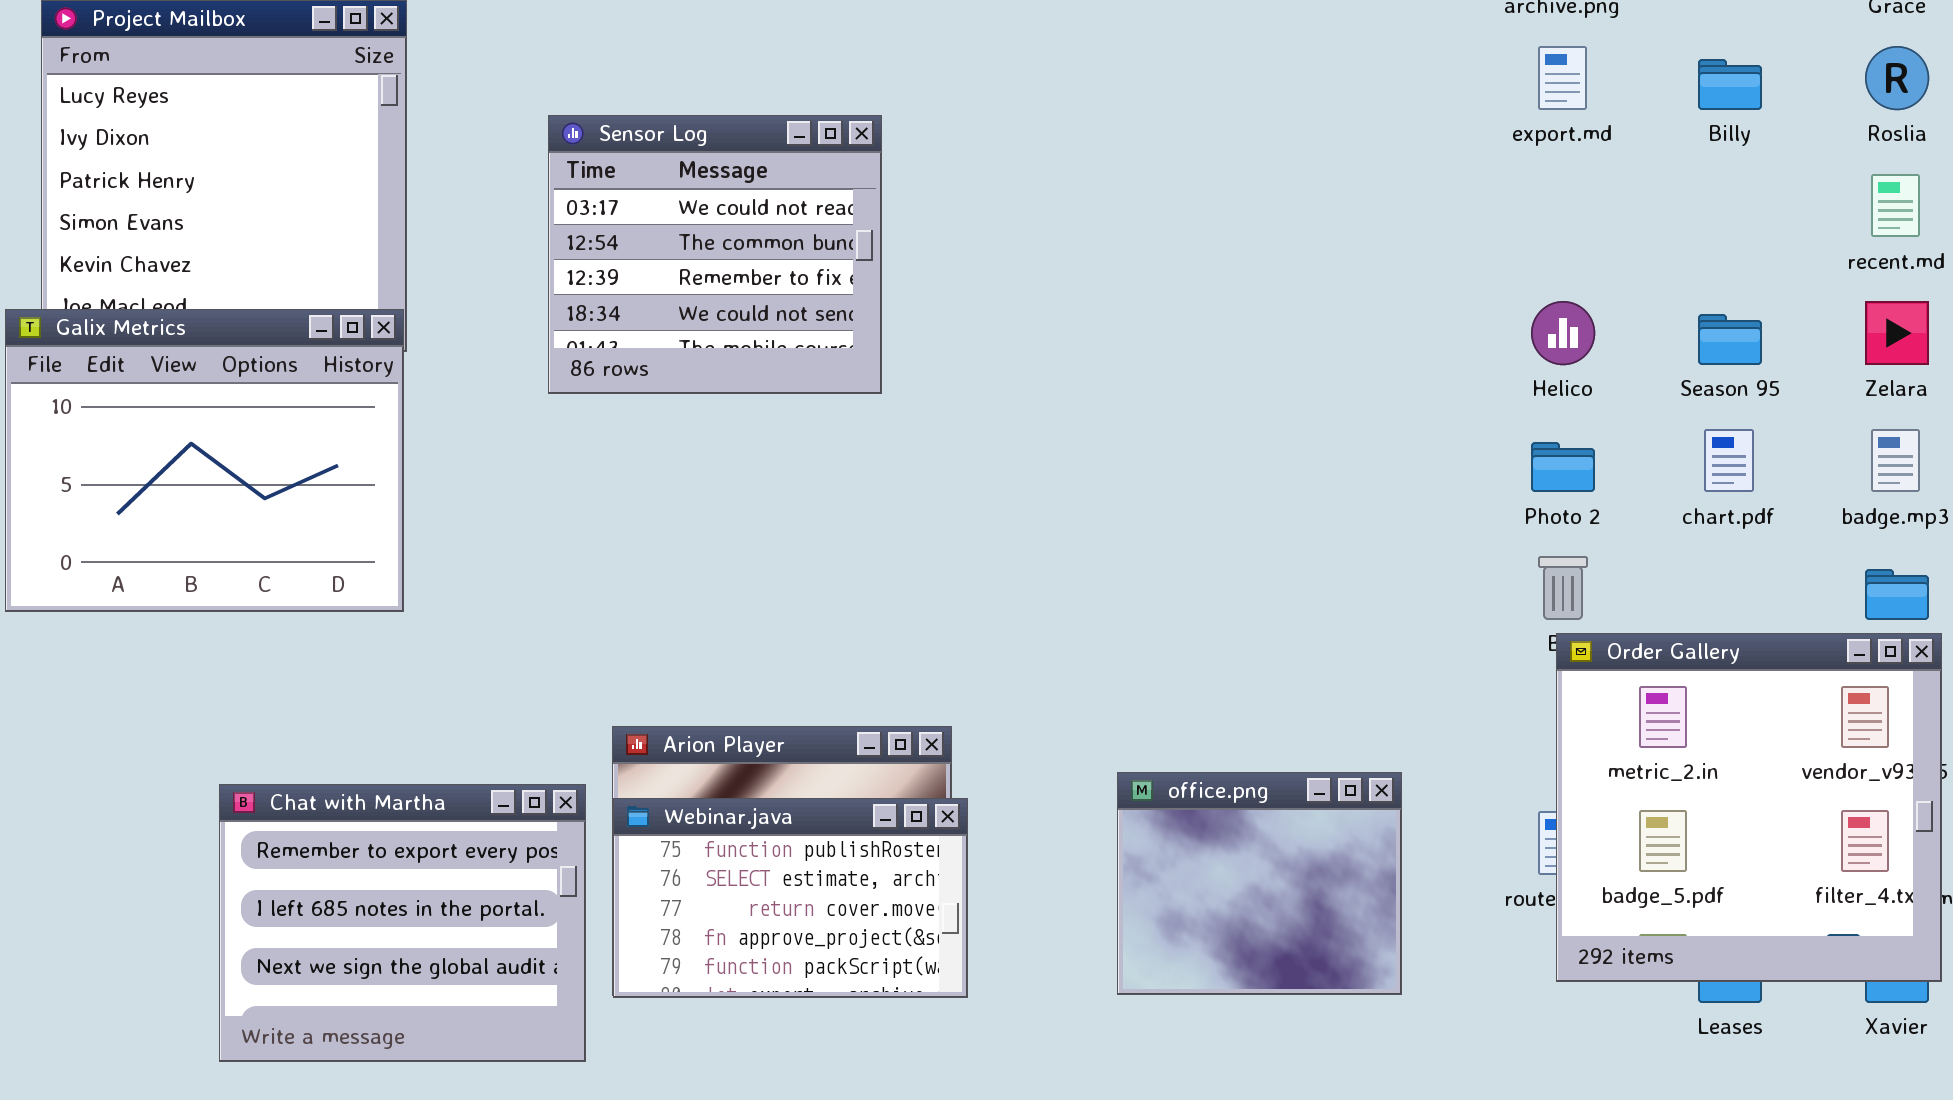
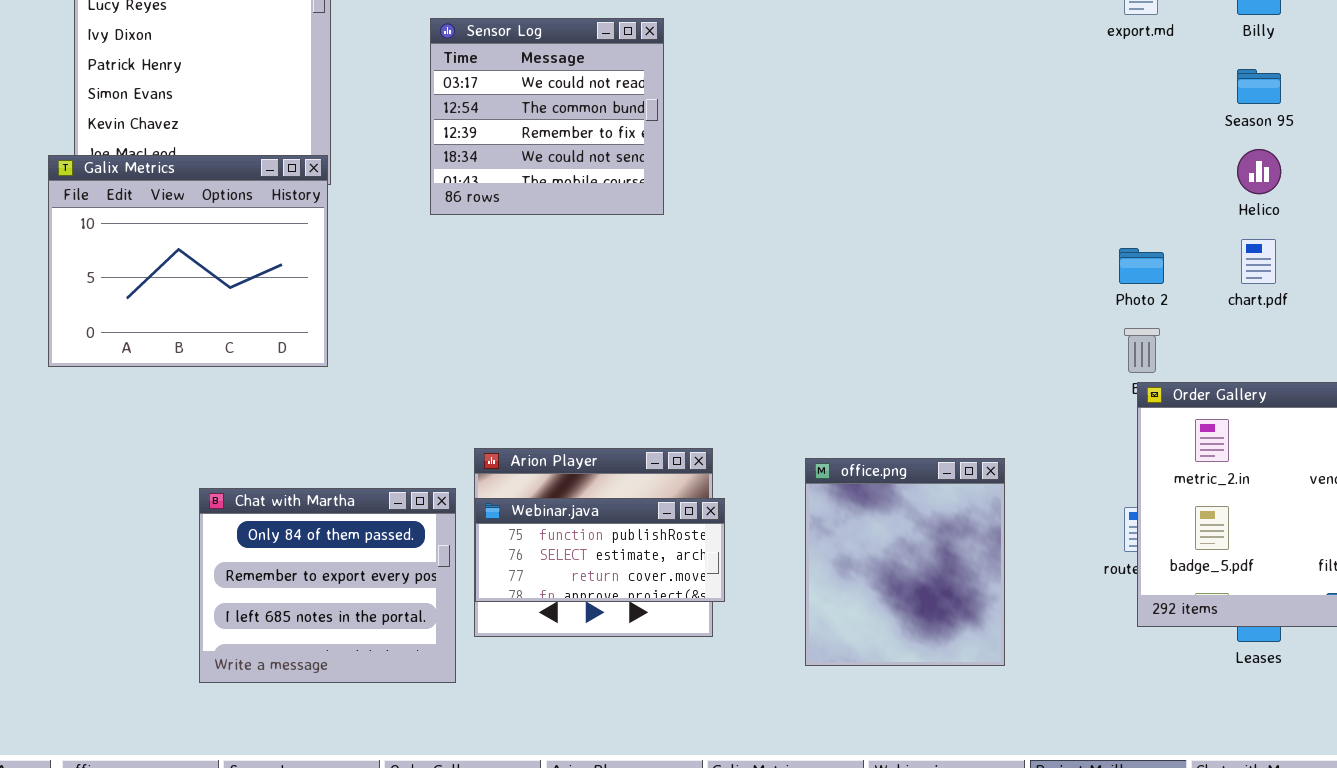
Helico: [1531,301,1595,365] -> [1237,149,1281,194], moved
Season 95: [1698,314,1762,365] -> [1237,69,1281,104], moved
office.png: [1117,772,1402,995] -> [805,458,1005,666], moved, resized
Chat with Martha: [219,784,586,1062] -> [199,488,456,683], scrolled up 1 row
Webinar.java: [613,798,968,998] -> [475,498,725,602], resized

